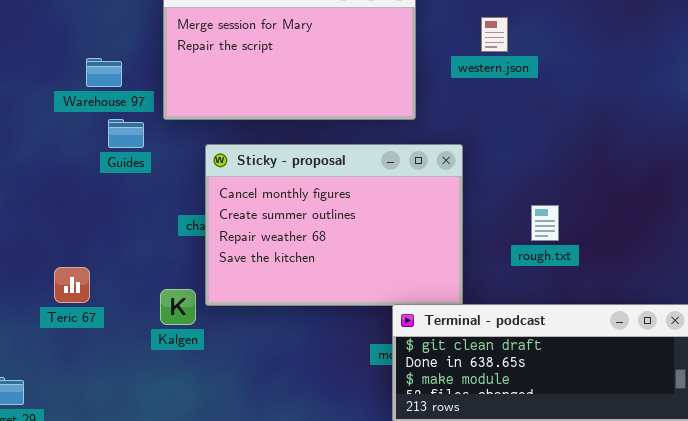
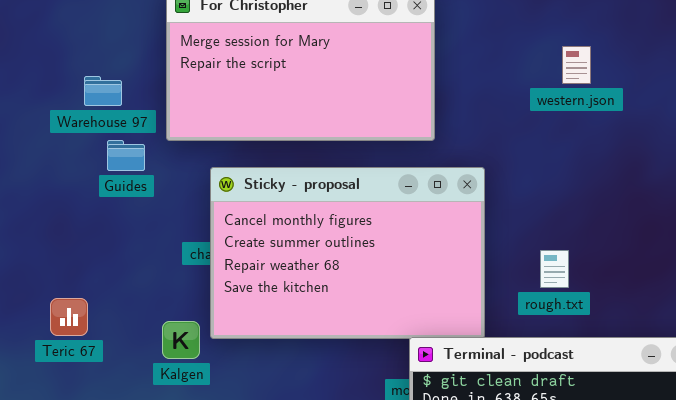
western.json: [481,17,508,52] -> [562,46,591,84], moved
rough.txt: [531,205,559,241] -> [540,250,569,288], moved

